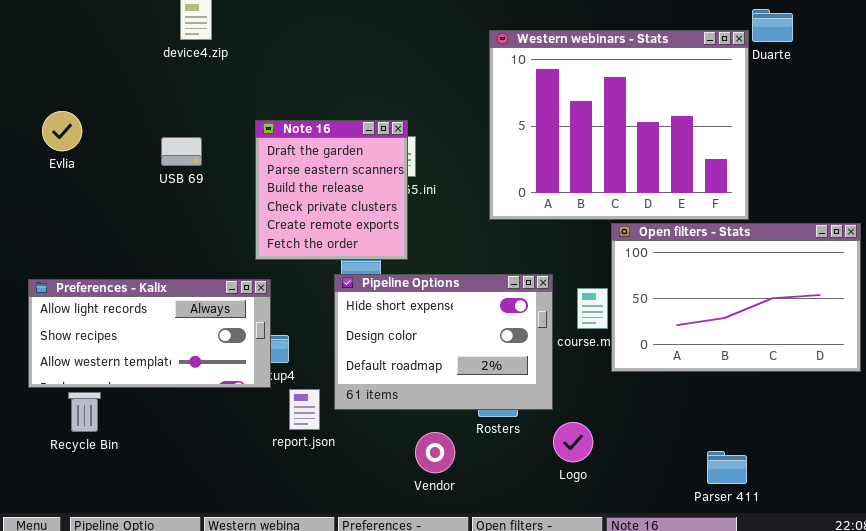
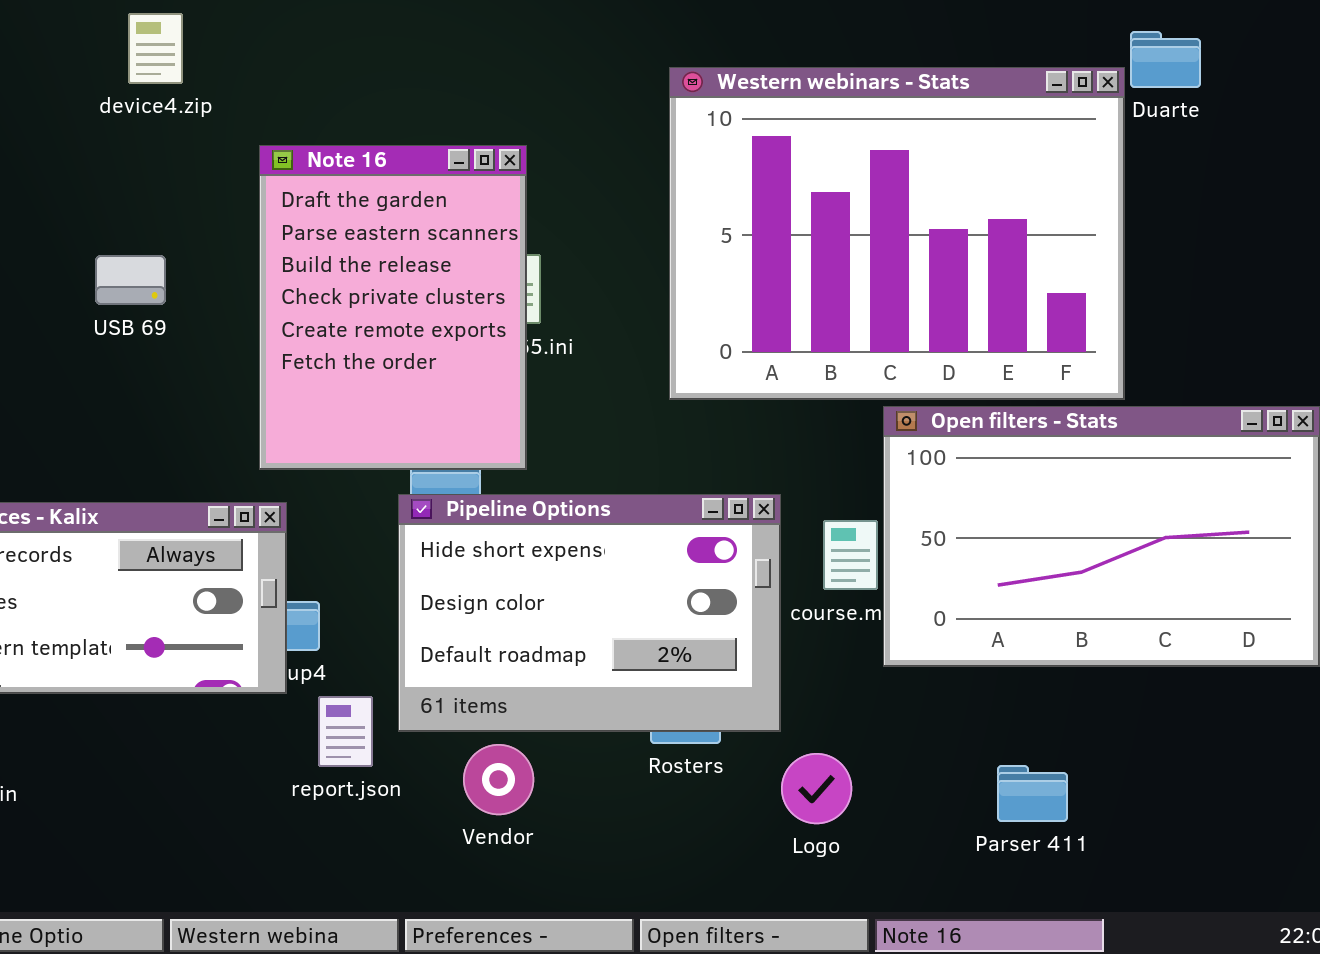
Note 16: [255,120,408,260] -> [259,145,527,470], resized
Vendor: [415,432,455,473] -> [463,744,534,815], moved
Parser 411: [707,451,747,484] -> [997,765,1068,822], moved

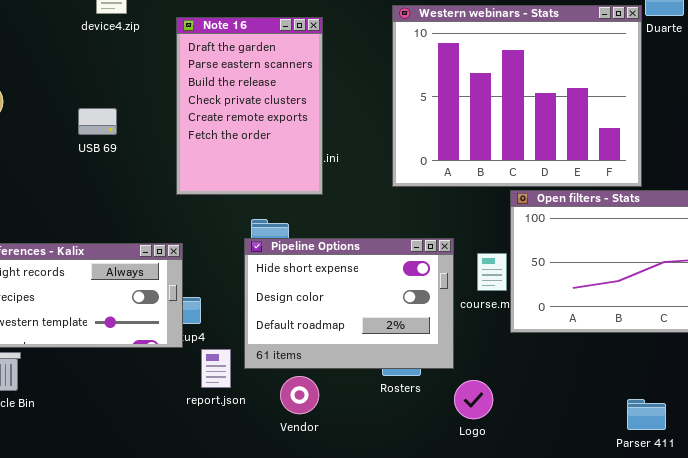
Note 16: [259,145,527,470] -> [176,17,323,195], moved
Parser 411: [997,765,1068,822] -> [627,399,666,430], moved

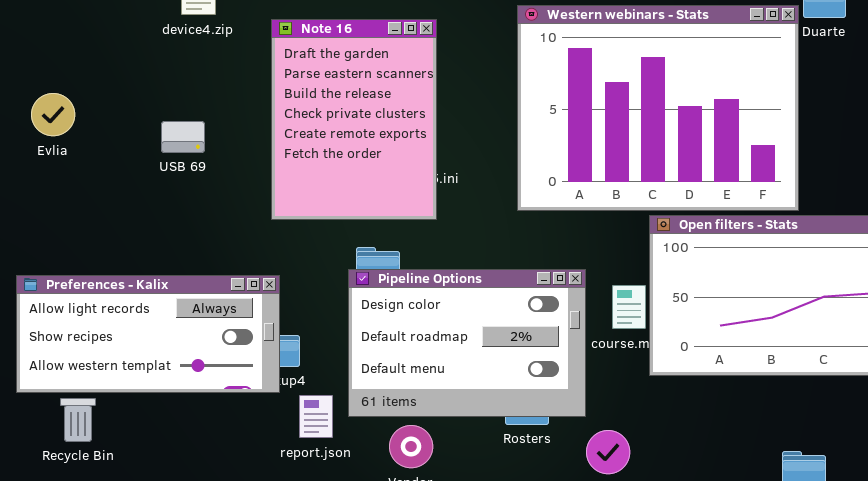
Pipeline Options: [244,238,454,369] -> [348,269,586,417], scrolled down 1 row

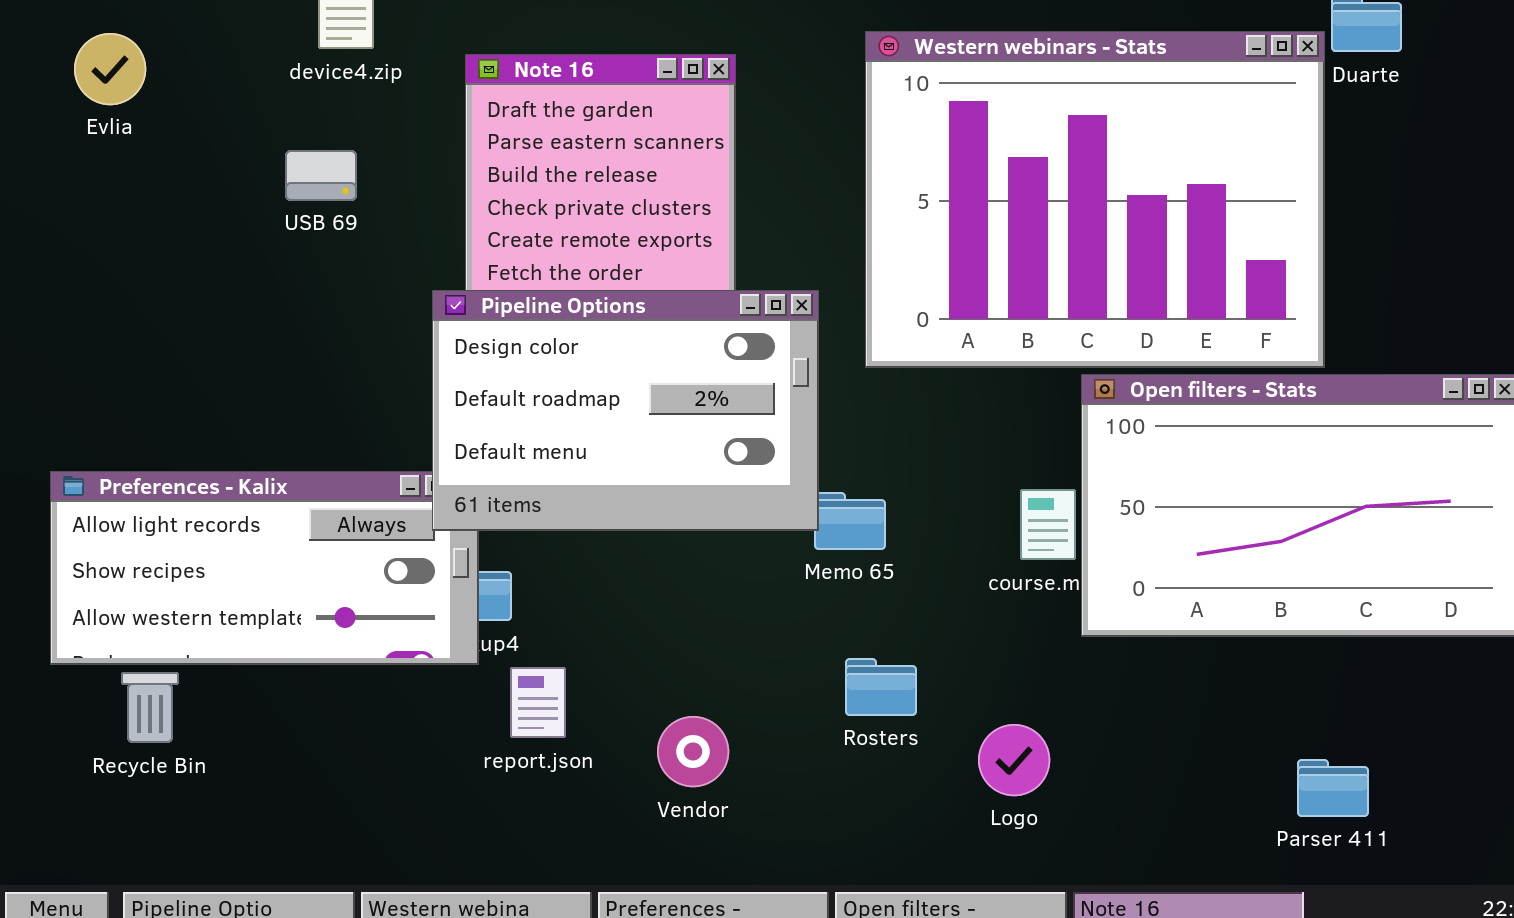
Evlia: [31,93,75,136] -> [74,33,146,105], moved
USB 69: [161,121,205,153] -> [285,150,357,201], moved
Pipeline Options: [348,269,586,417] -> [432,290,819,531], moved

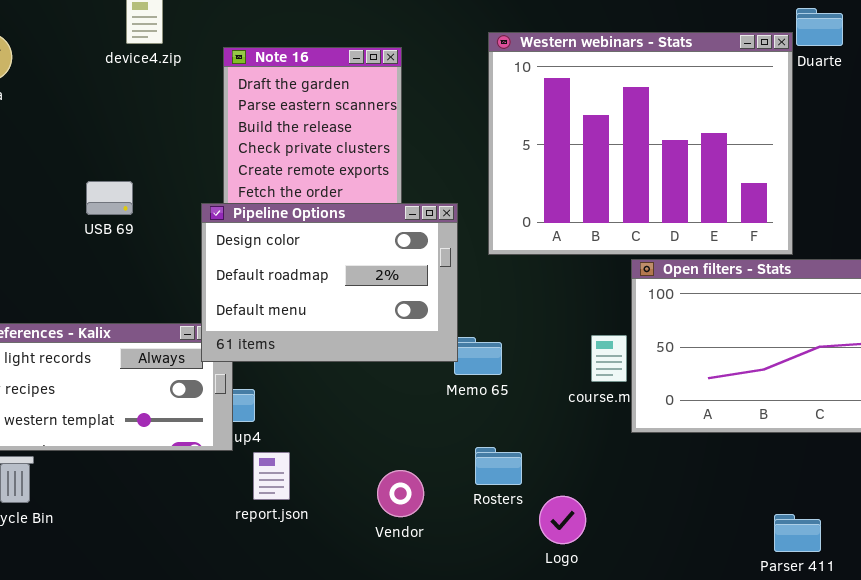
USB 69: [285,150,357,201] -> [86,181,133,215], moved
Vendor: [657,716,729,787] -> [377,470,424,517], moved
Logo: [978,724,1050,796] -> [539,496,586,544], moved

